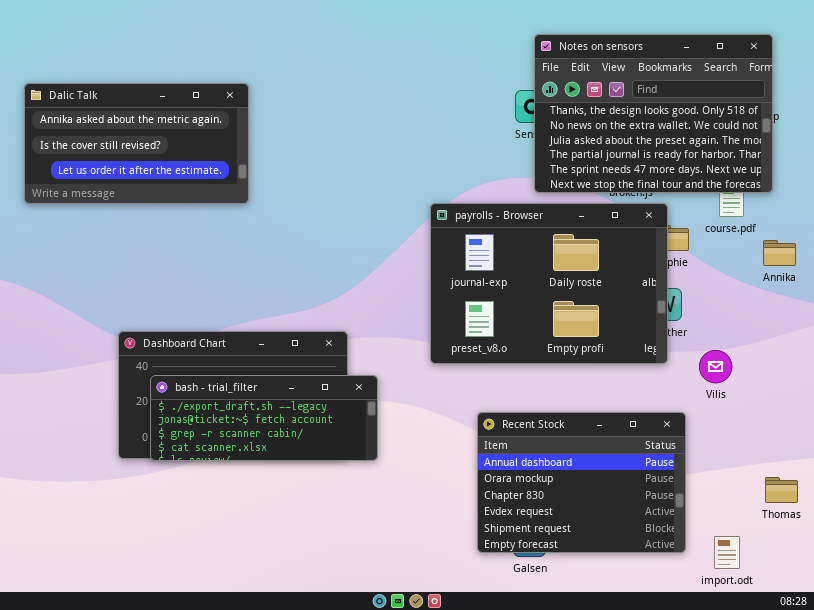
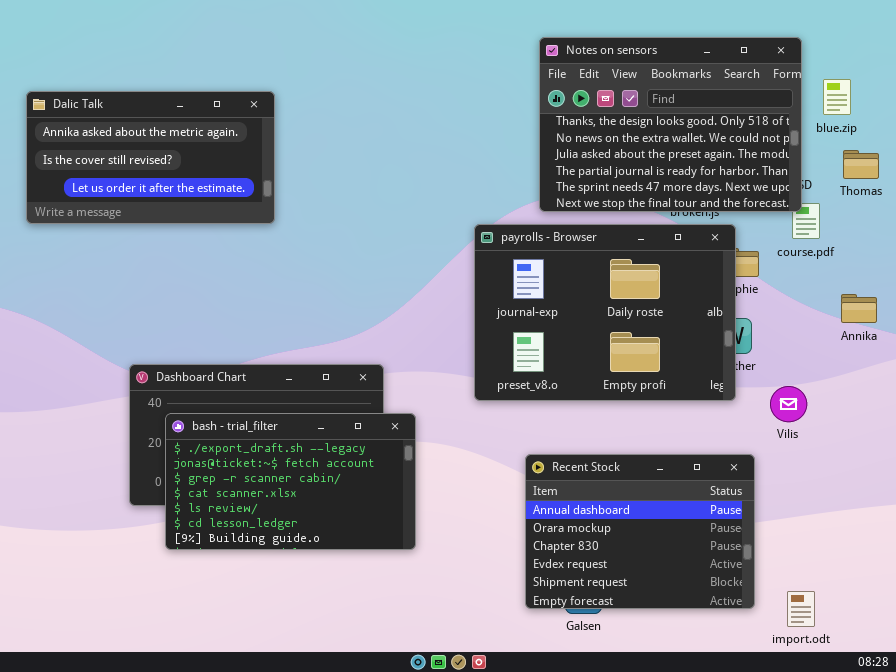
Notes on sensors: [534,34,773,193] -> [539,37,802,212], moved
Annika: [763,240,796,266] -> [841,294,877,323], moved
bash - trial_filter: [150,375,378,461] -> [165,413,416,550], resized
Thomas: [765,477,798,503] -> [843,150,879,179], moved

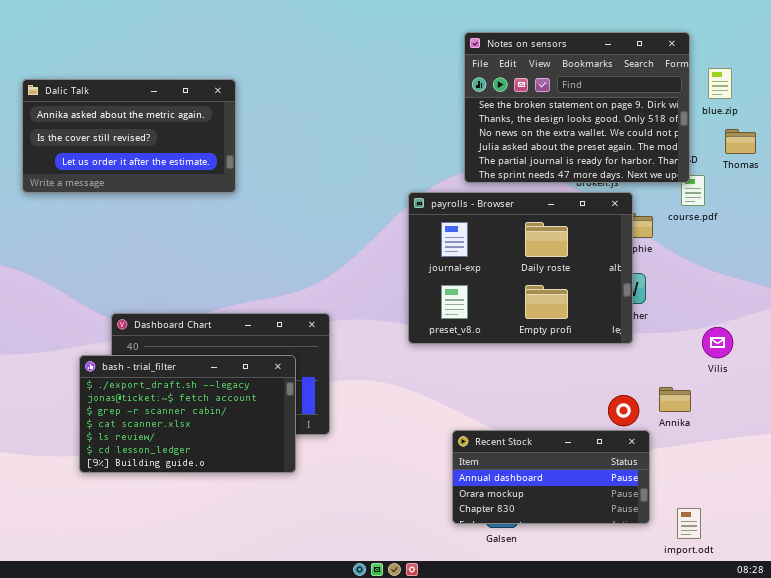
Notes on sensors: [539,37,802,212] -> [464,32,690,183], scrolled up 1 row
Annika: [841,294,877,323] -> [659,387,691,412], moved
Vilis: [770,386,807,422] -> [702,327,733,358], moved
bash - trial_filter: [165,413,416,550] -> [79,355,296,473], moved
Recent Stock: [525,454,755,609] -> [452,430,650,524], resized

